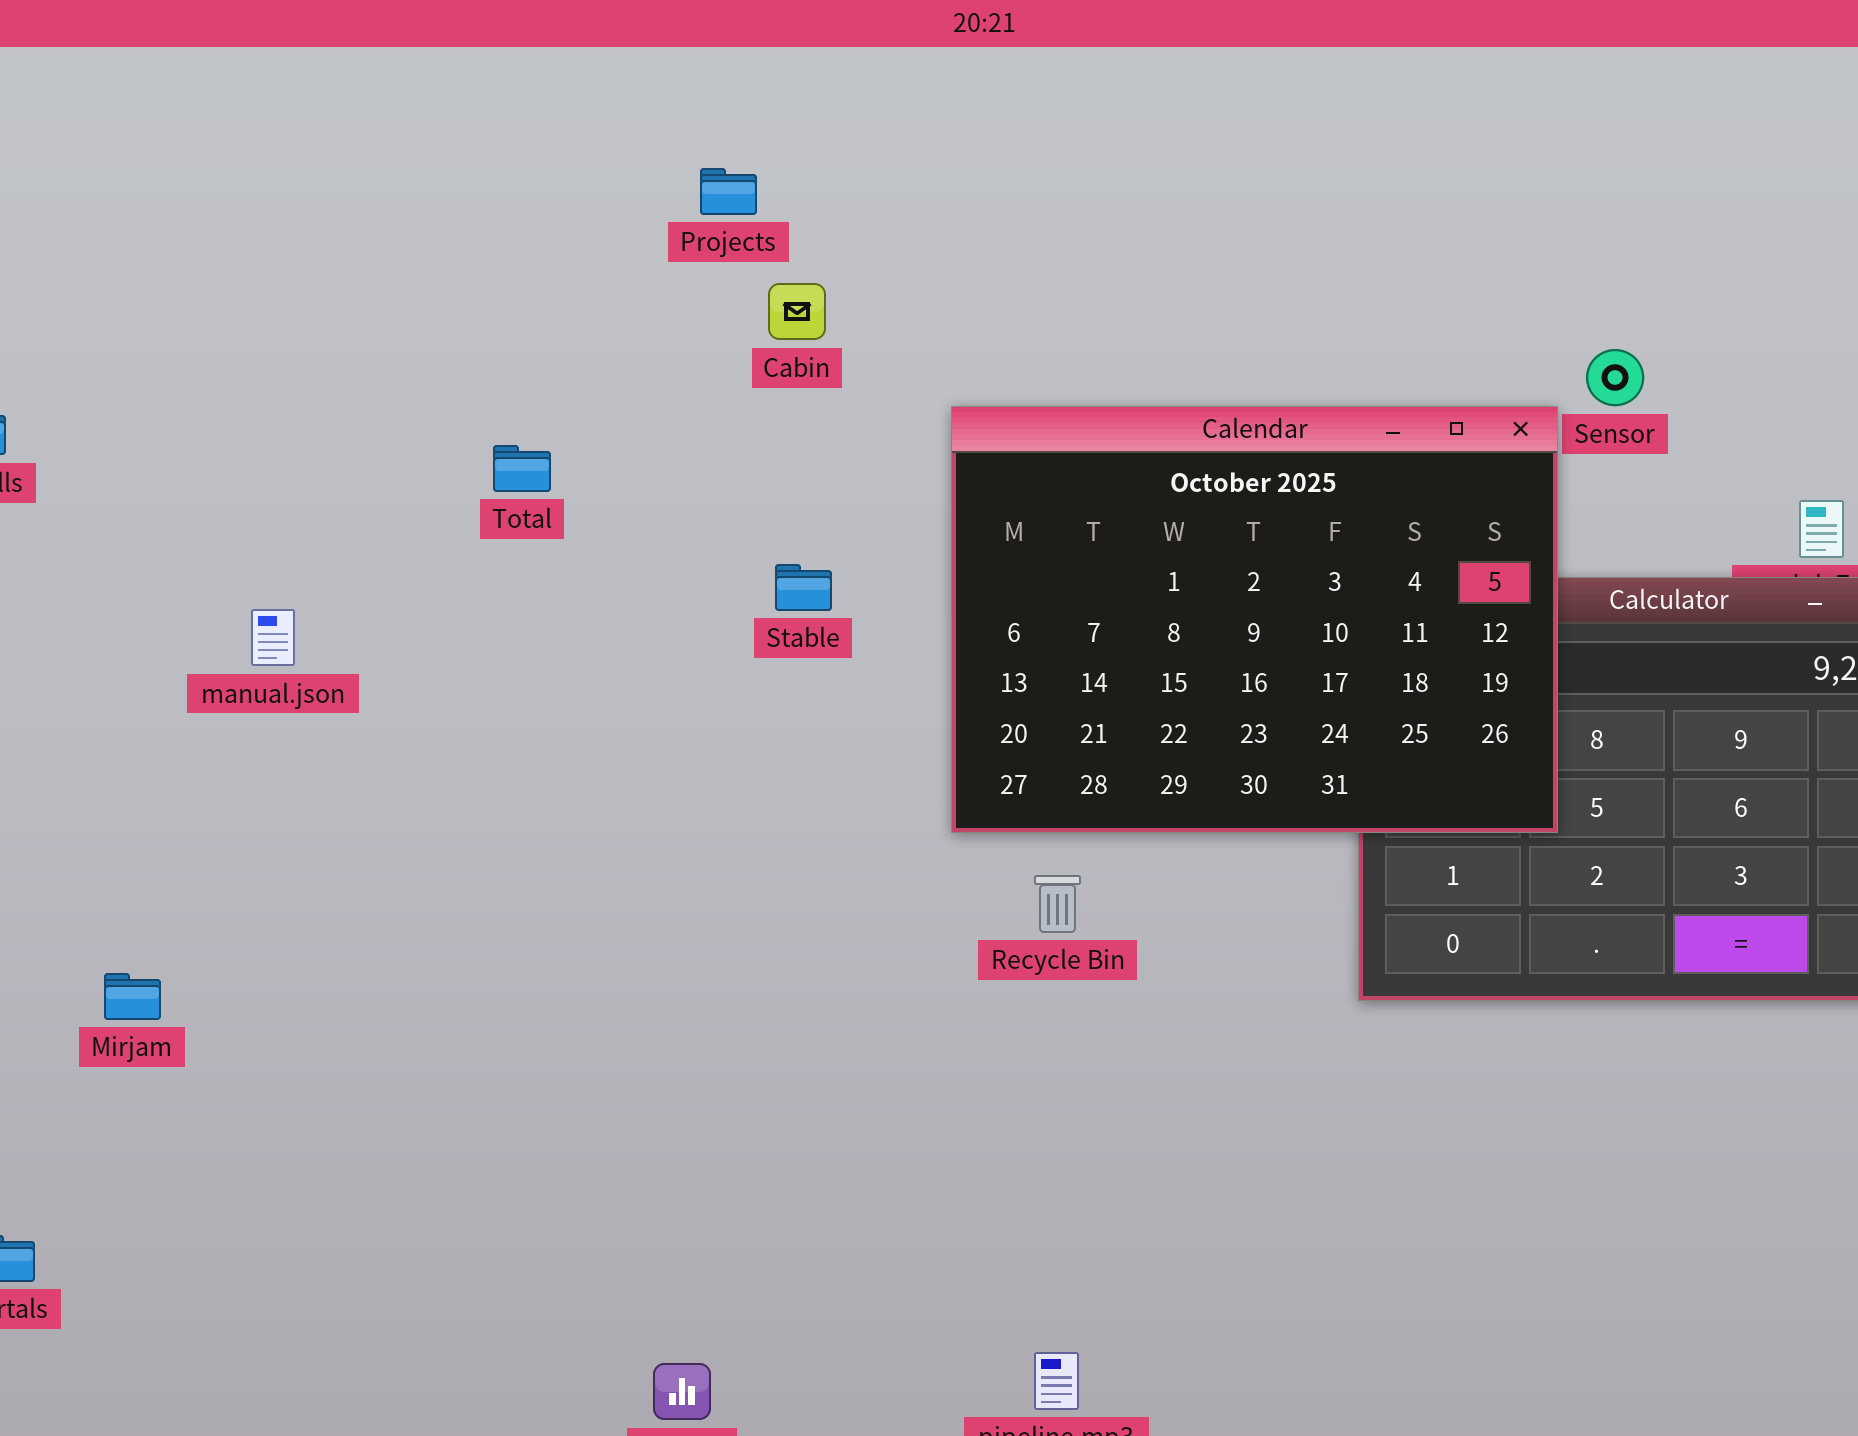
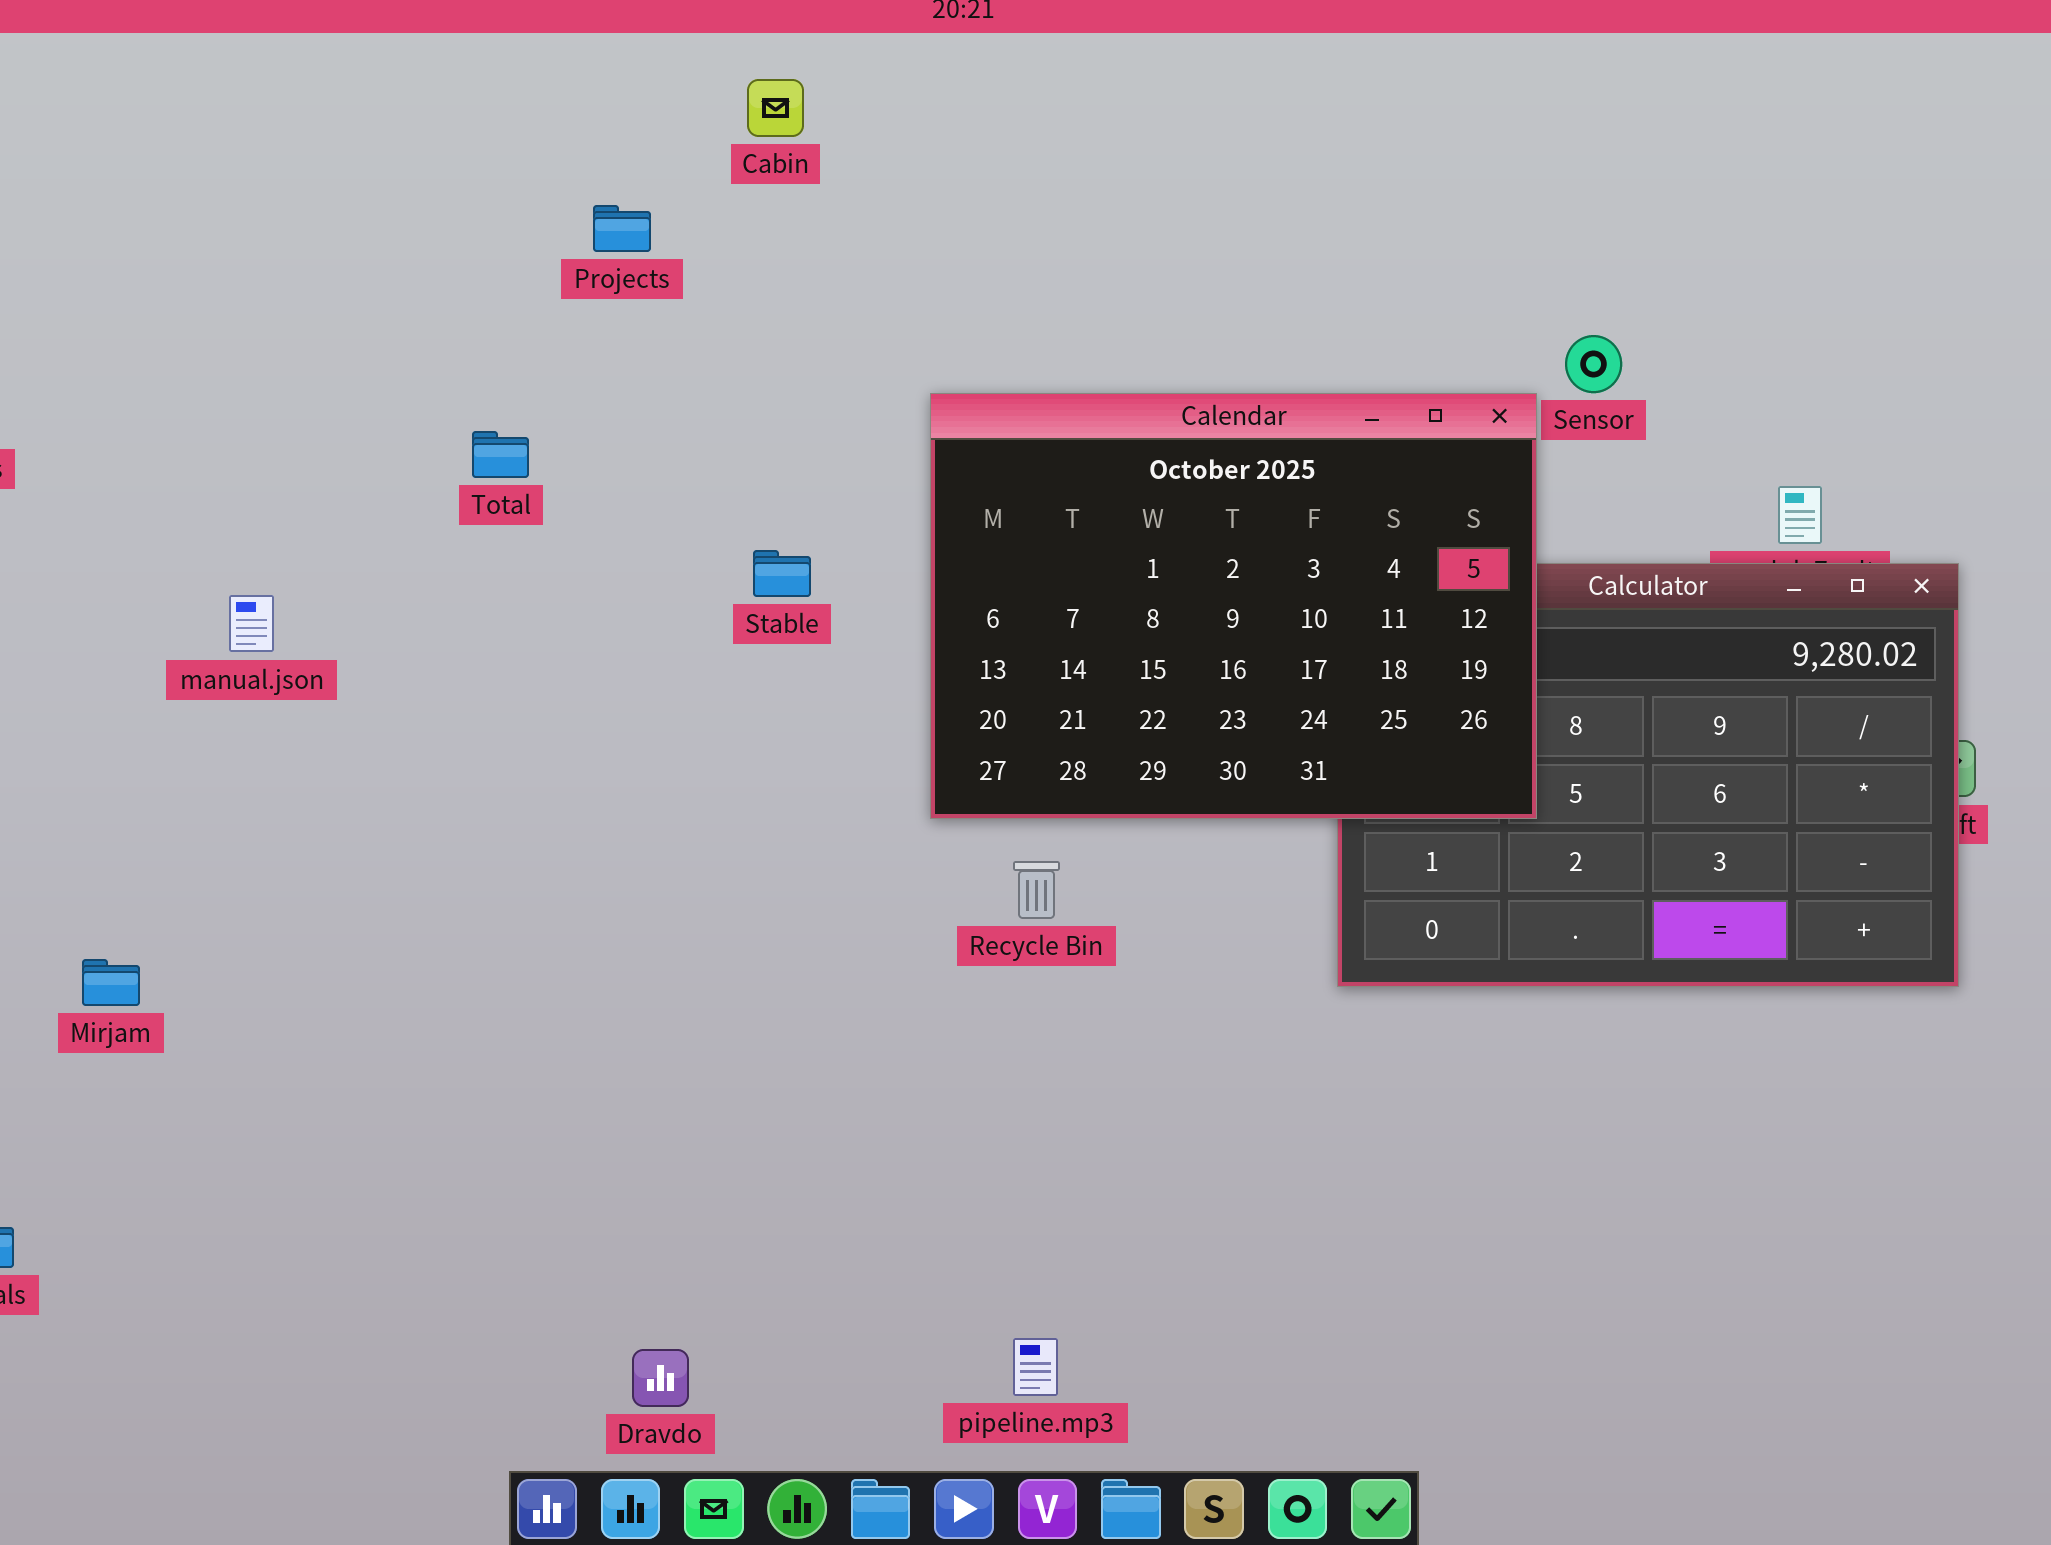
Projects: [700,168,757,215] -> [593,205,651,252], moved
Cabin: [768,283,826,340] -> [747,79,804,137], moved

